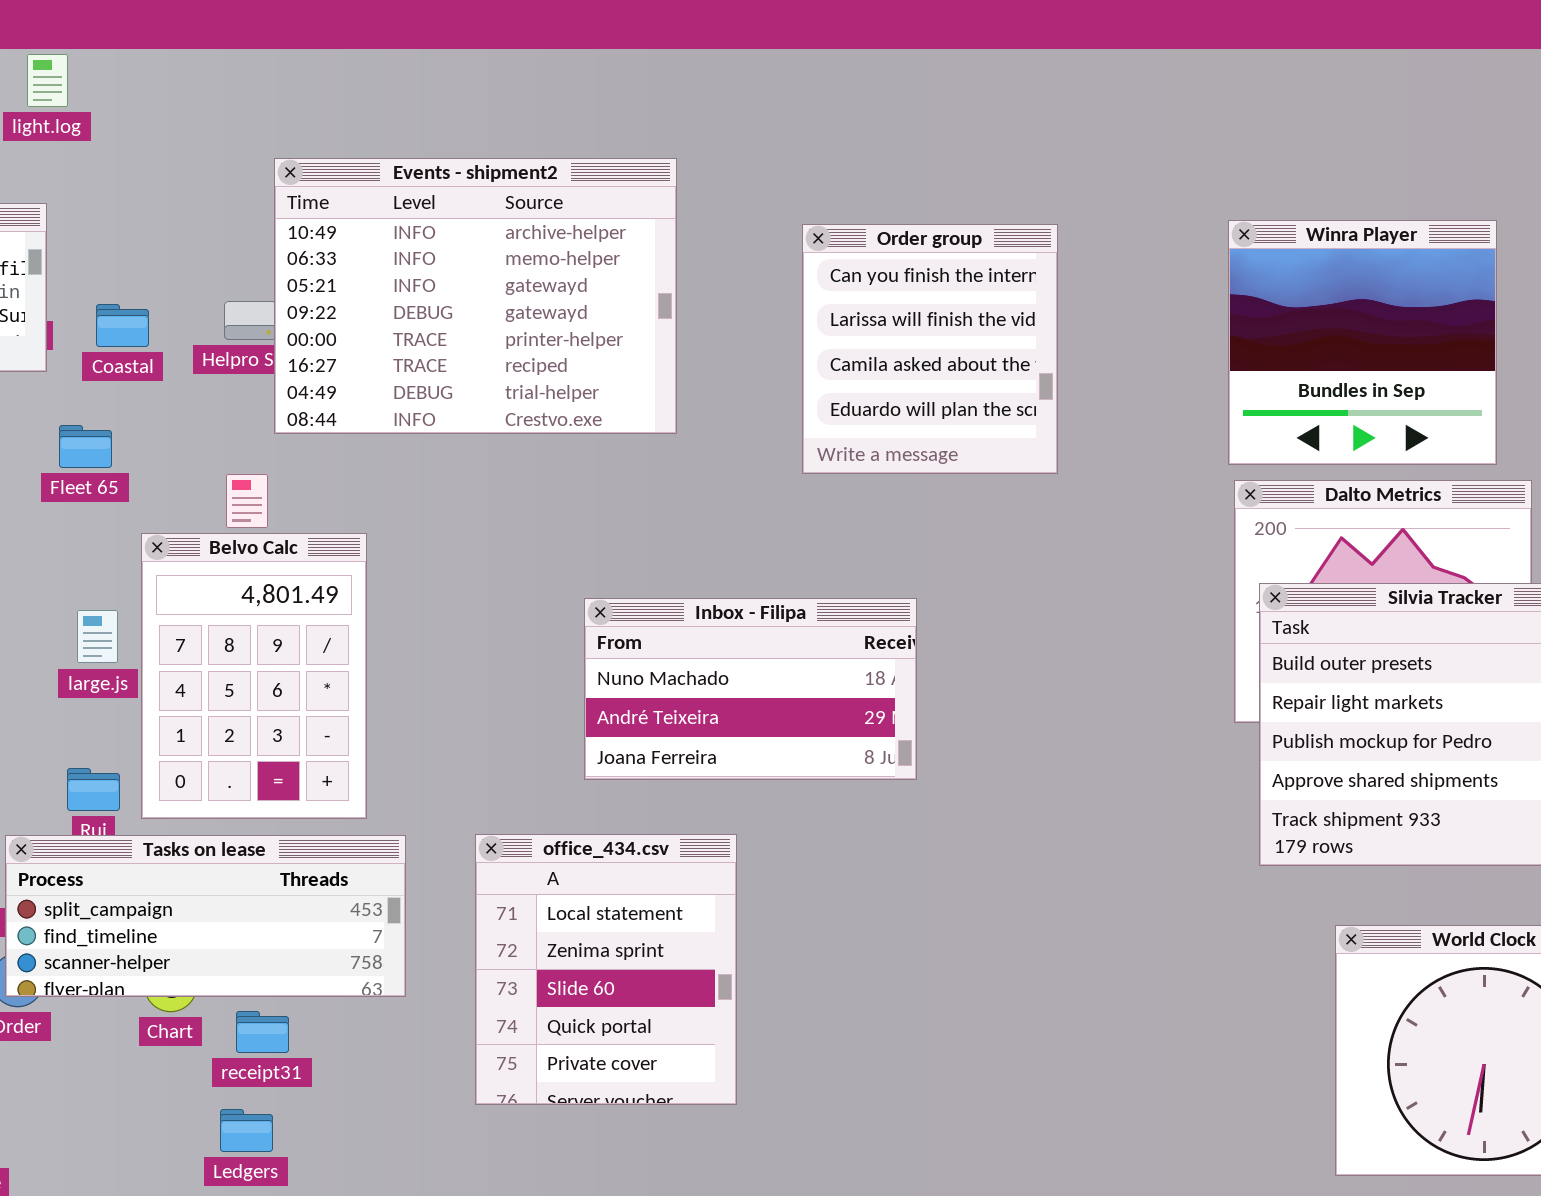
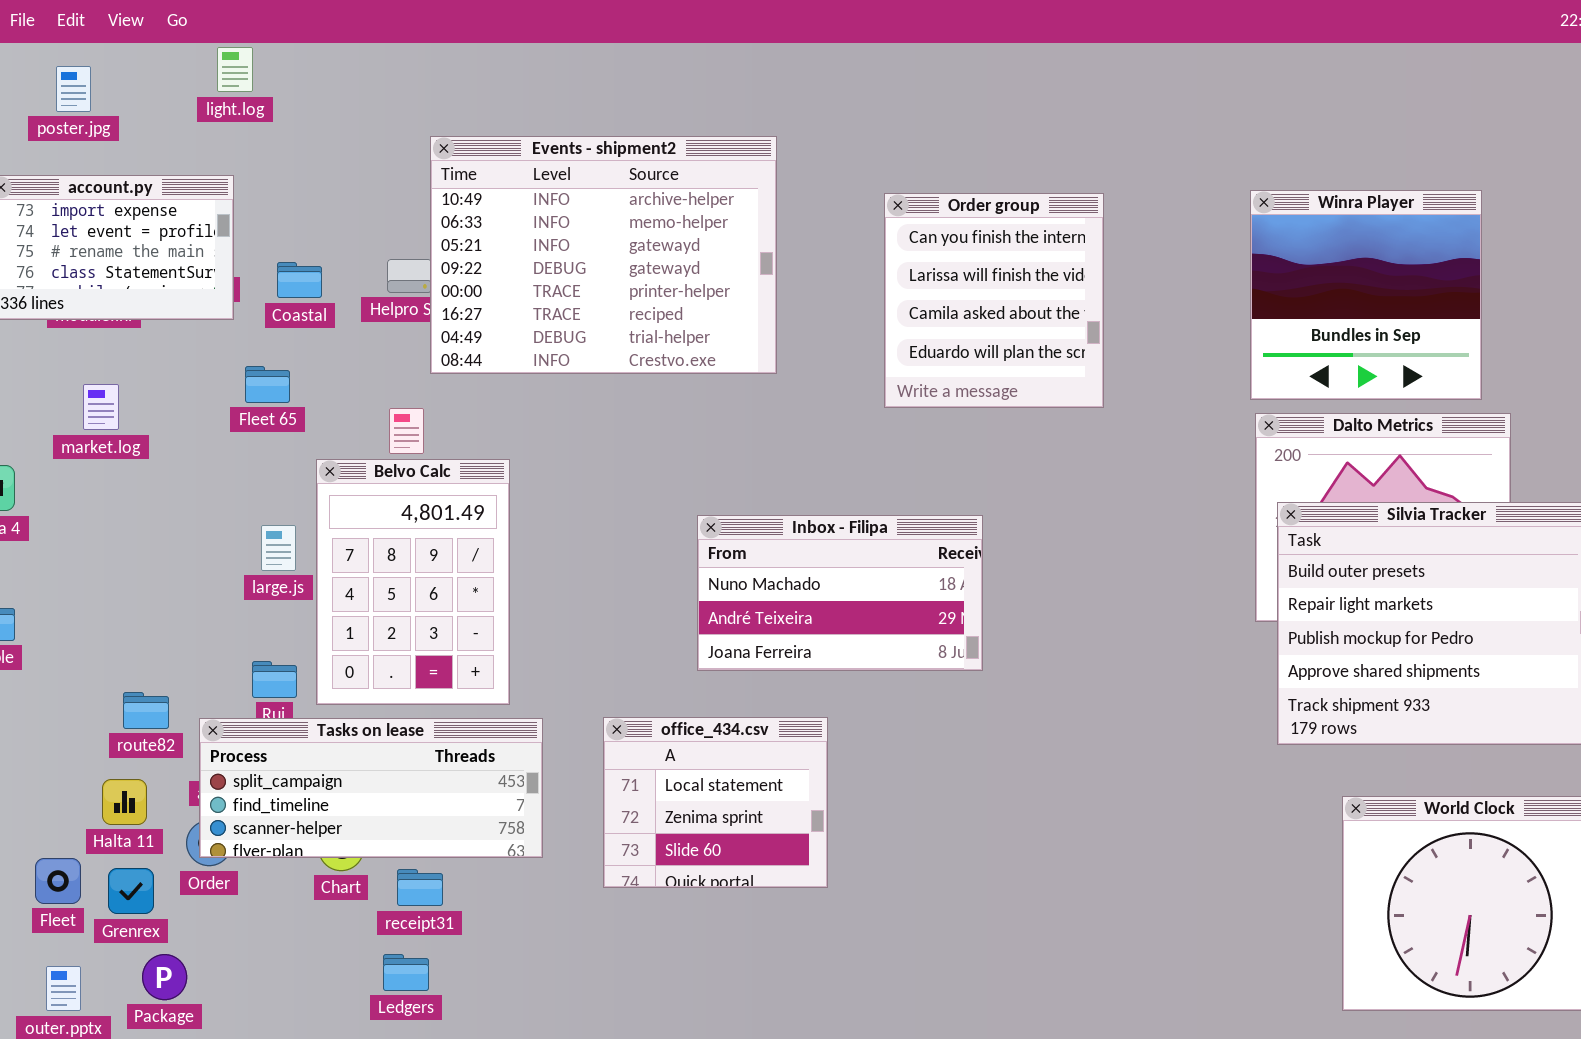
office_434.csv: [475,834,737,1105] -> [603,717,828,888], resized

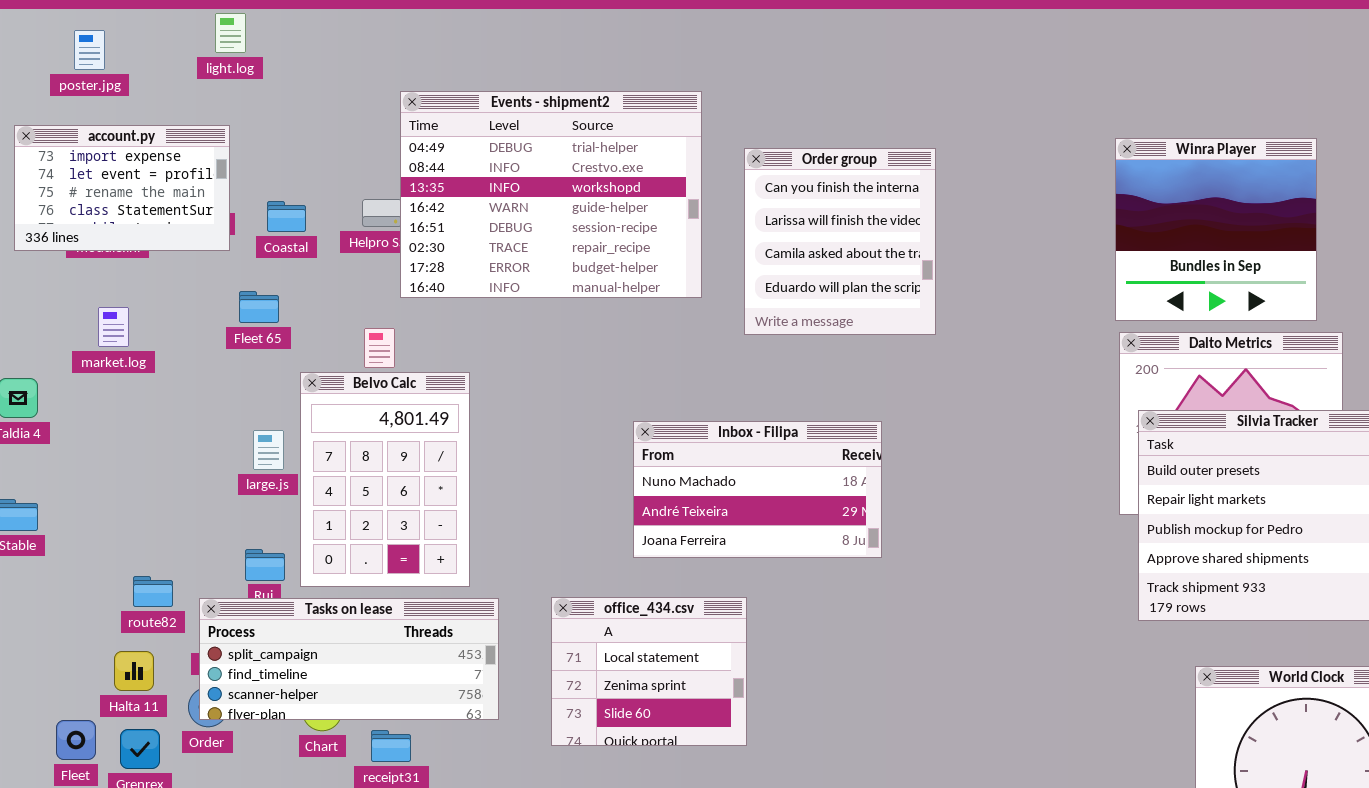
Events - shipment2: [430,136,777,374] -> [400,91,702,298], scrolled down 6 rows
Order group: [884,193,1104,408] -> [744,148,936,335], moved

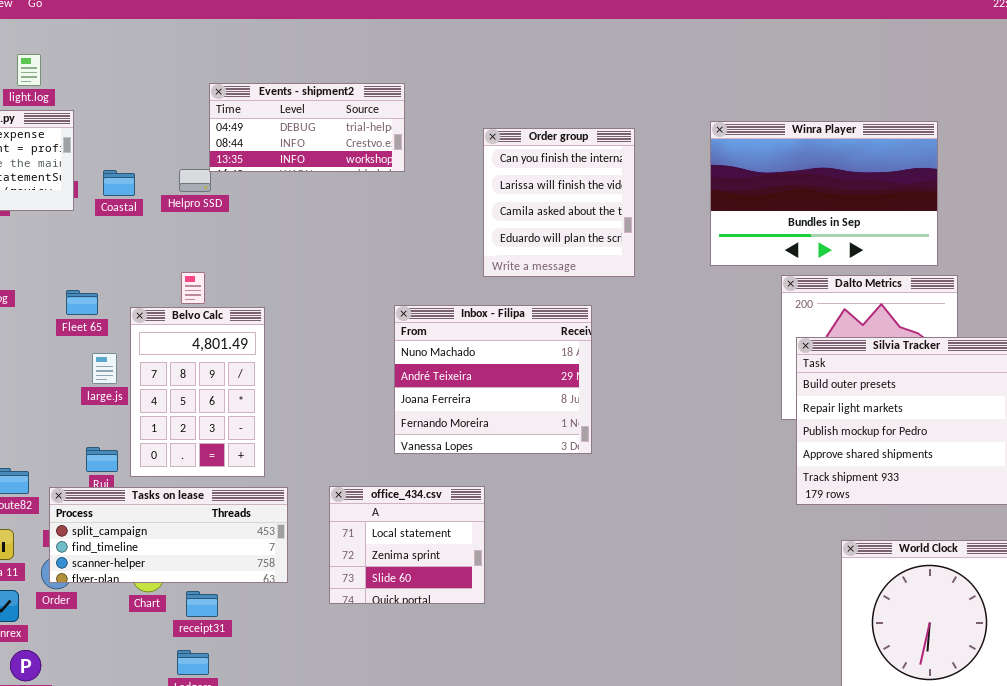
light.log: [215,13,246,53] -> [17,54,41,86], moved
Events - shipment2: [400,91,702,298] -> [209,83,405,172], resized
Winra Player: [1115,138,1317,321] -> [710,121,938,266], resized
Fleet 65: [239,291,279,323] -> [66,290,98,315], moved
Inbox - Filipa: [633,421,882,558] -> [394,305,592,454], resized

